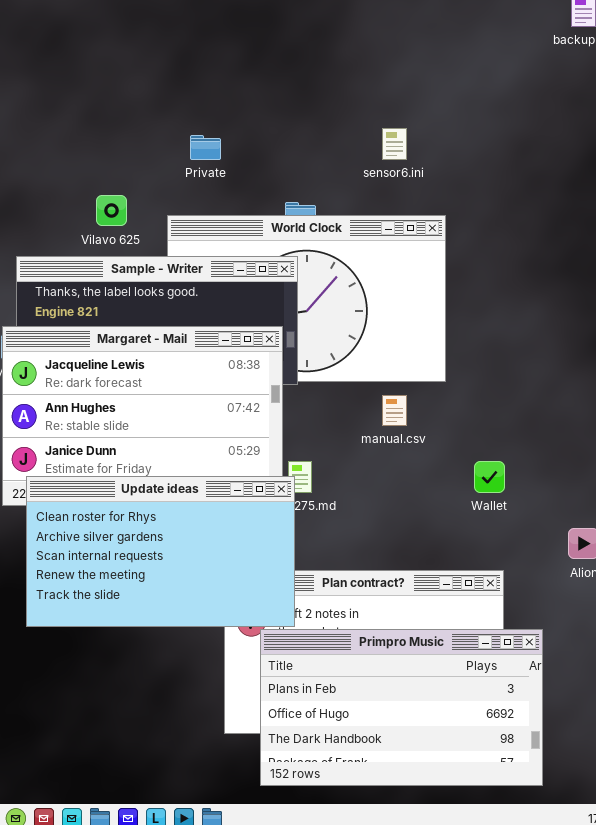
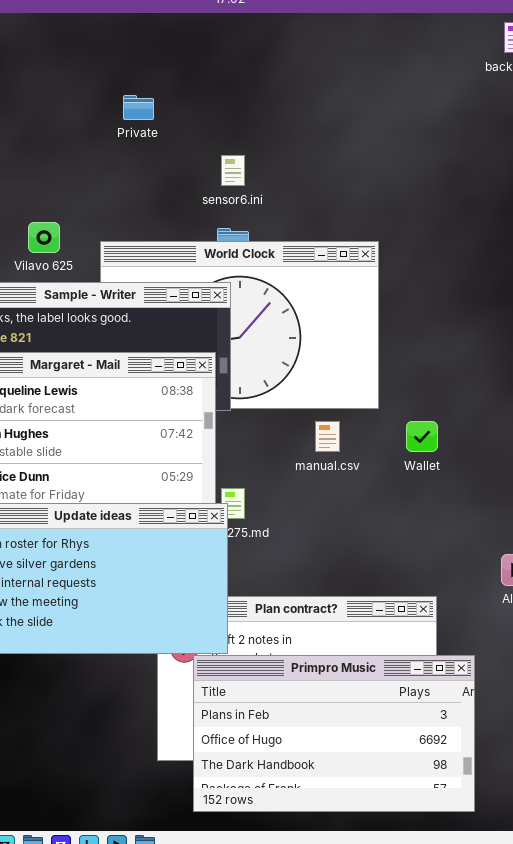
sensor6.ini: [382,128,407,160] -> [221,155,245,186], moved
Private: [190,135,221,160] -> [123,95,154,120], moved
Wallet: [474,461,505,493] -> [406,421,438,452], moved

